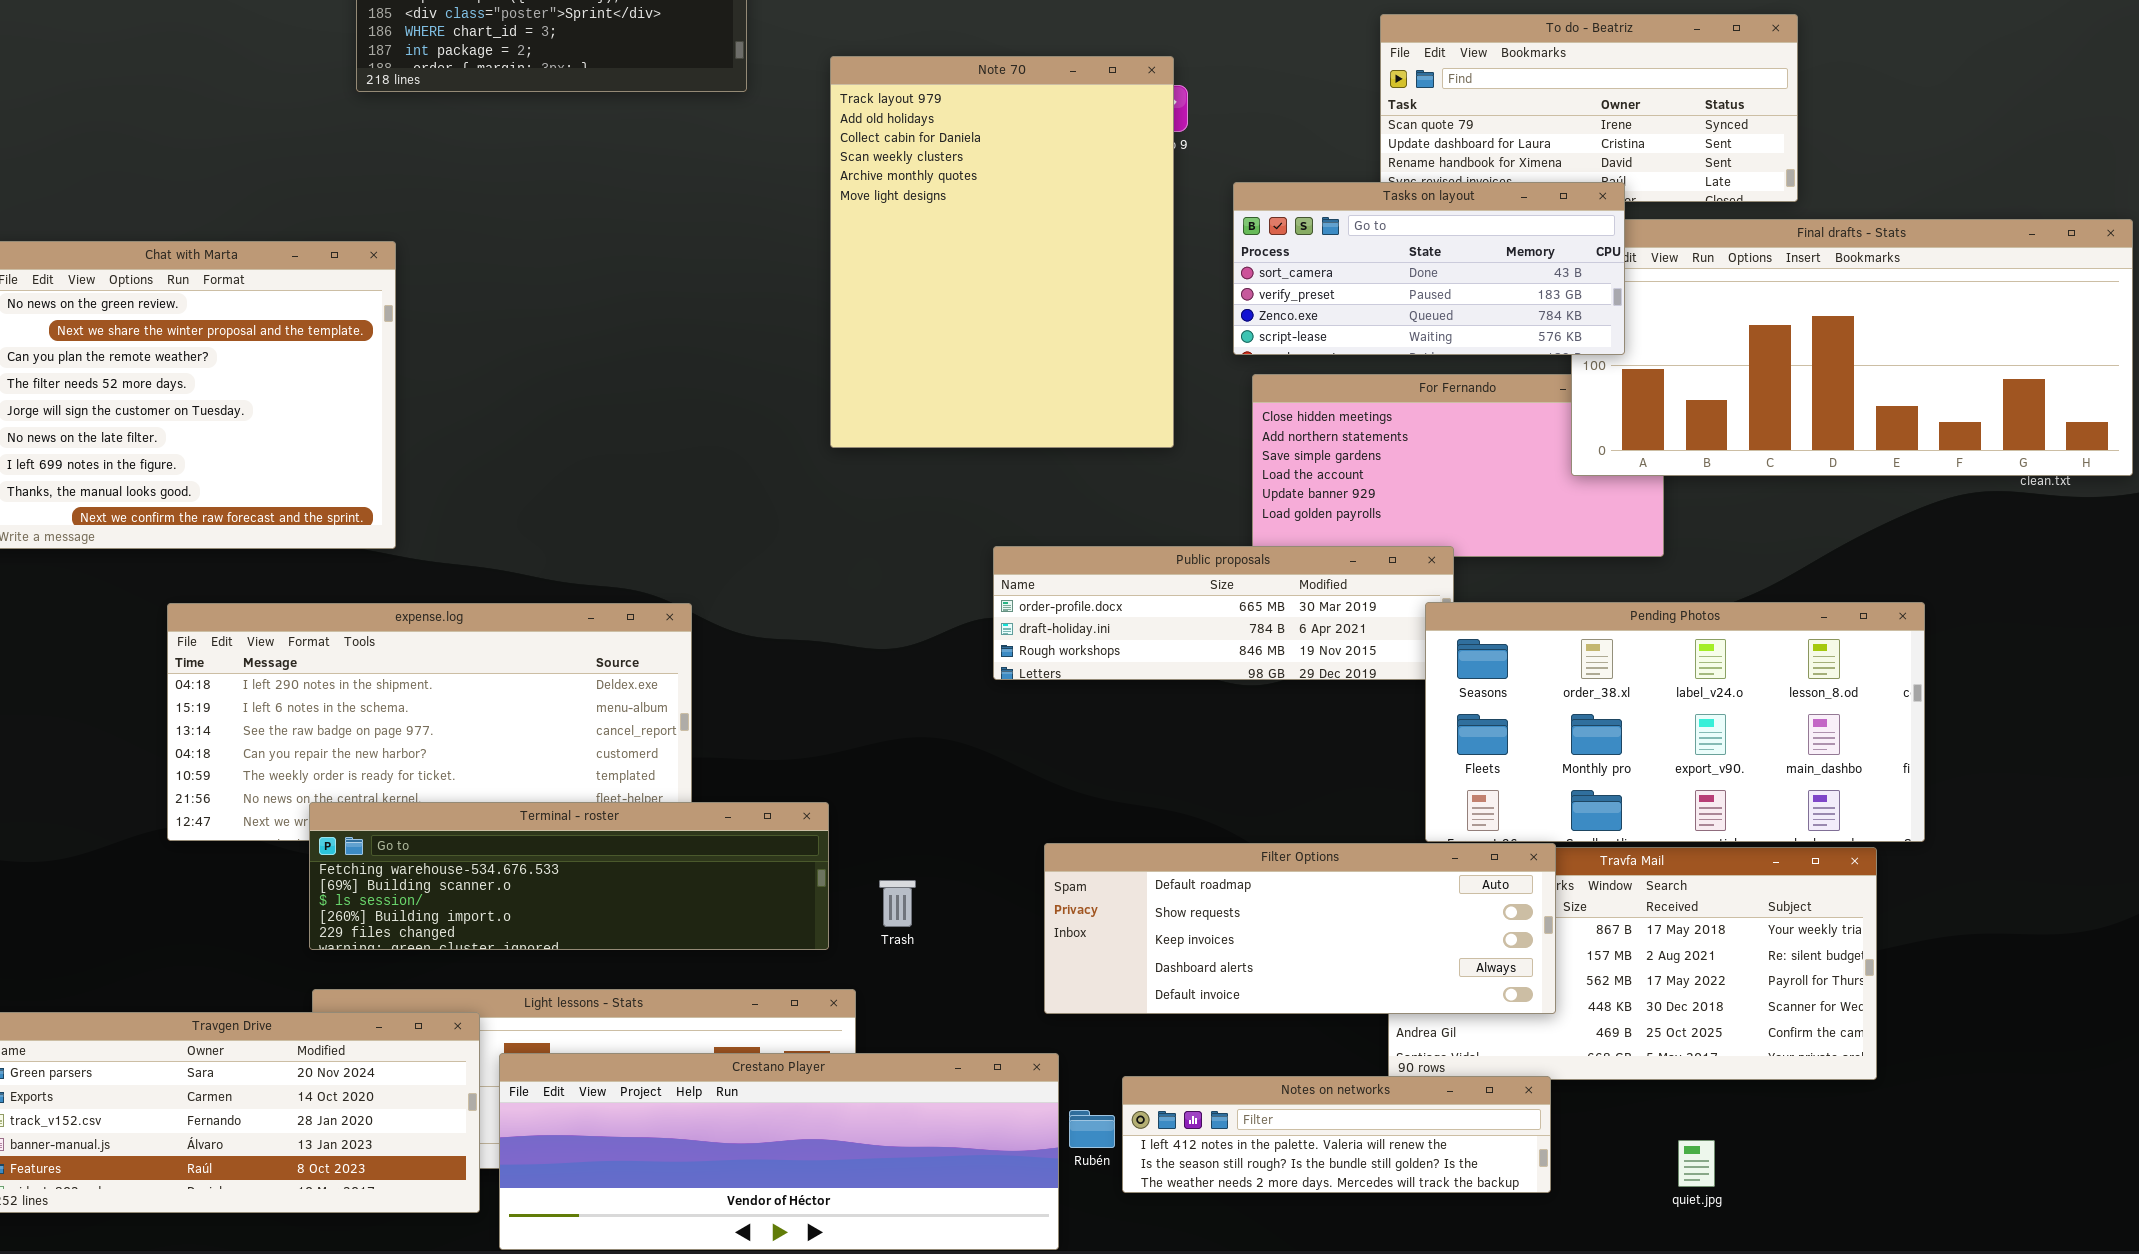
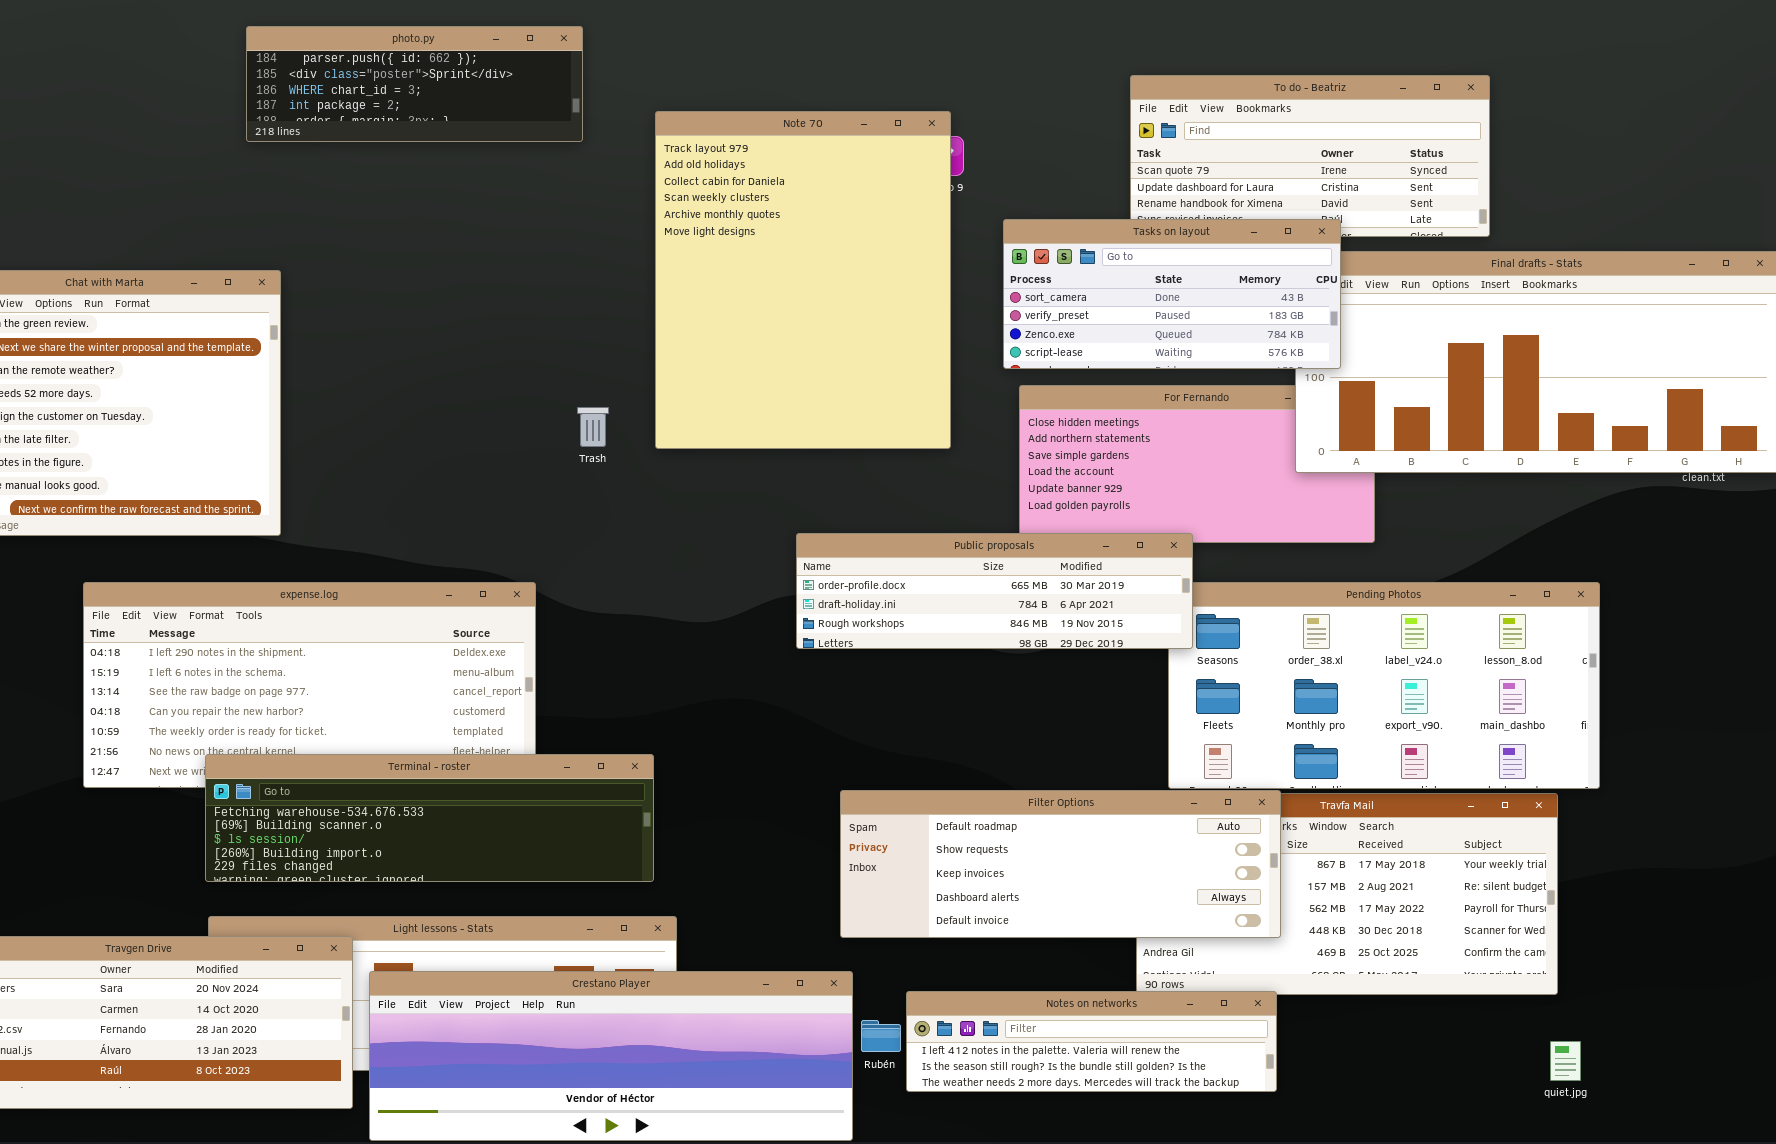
Public proposals: [993,546,1454,680] -> [796,533,1193,649], raised
Trash: [879,880,916,927] -> [577,407,609,447], moved
quiet.jpg: [1678,1140,1715,1187] -> [1550,1041,1581,1081], moved

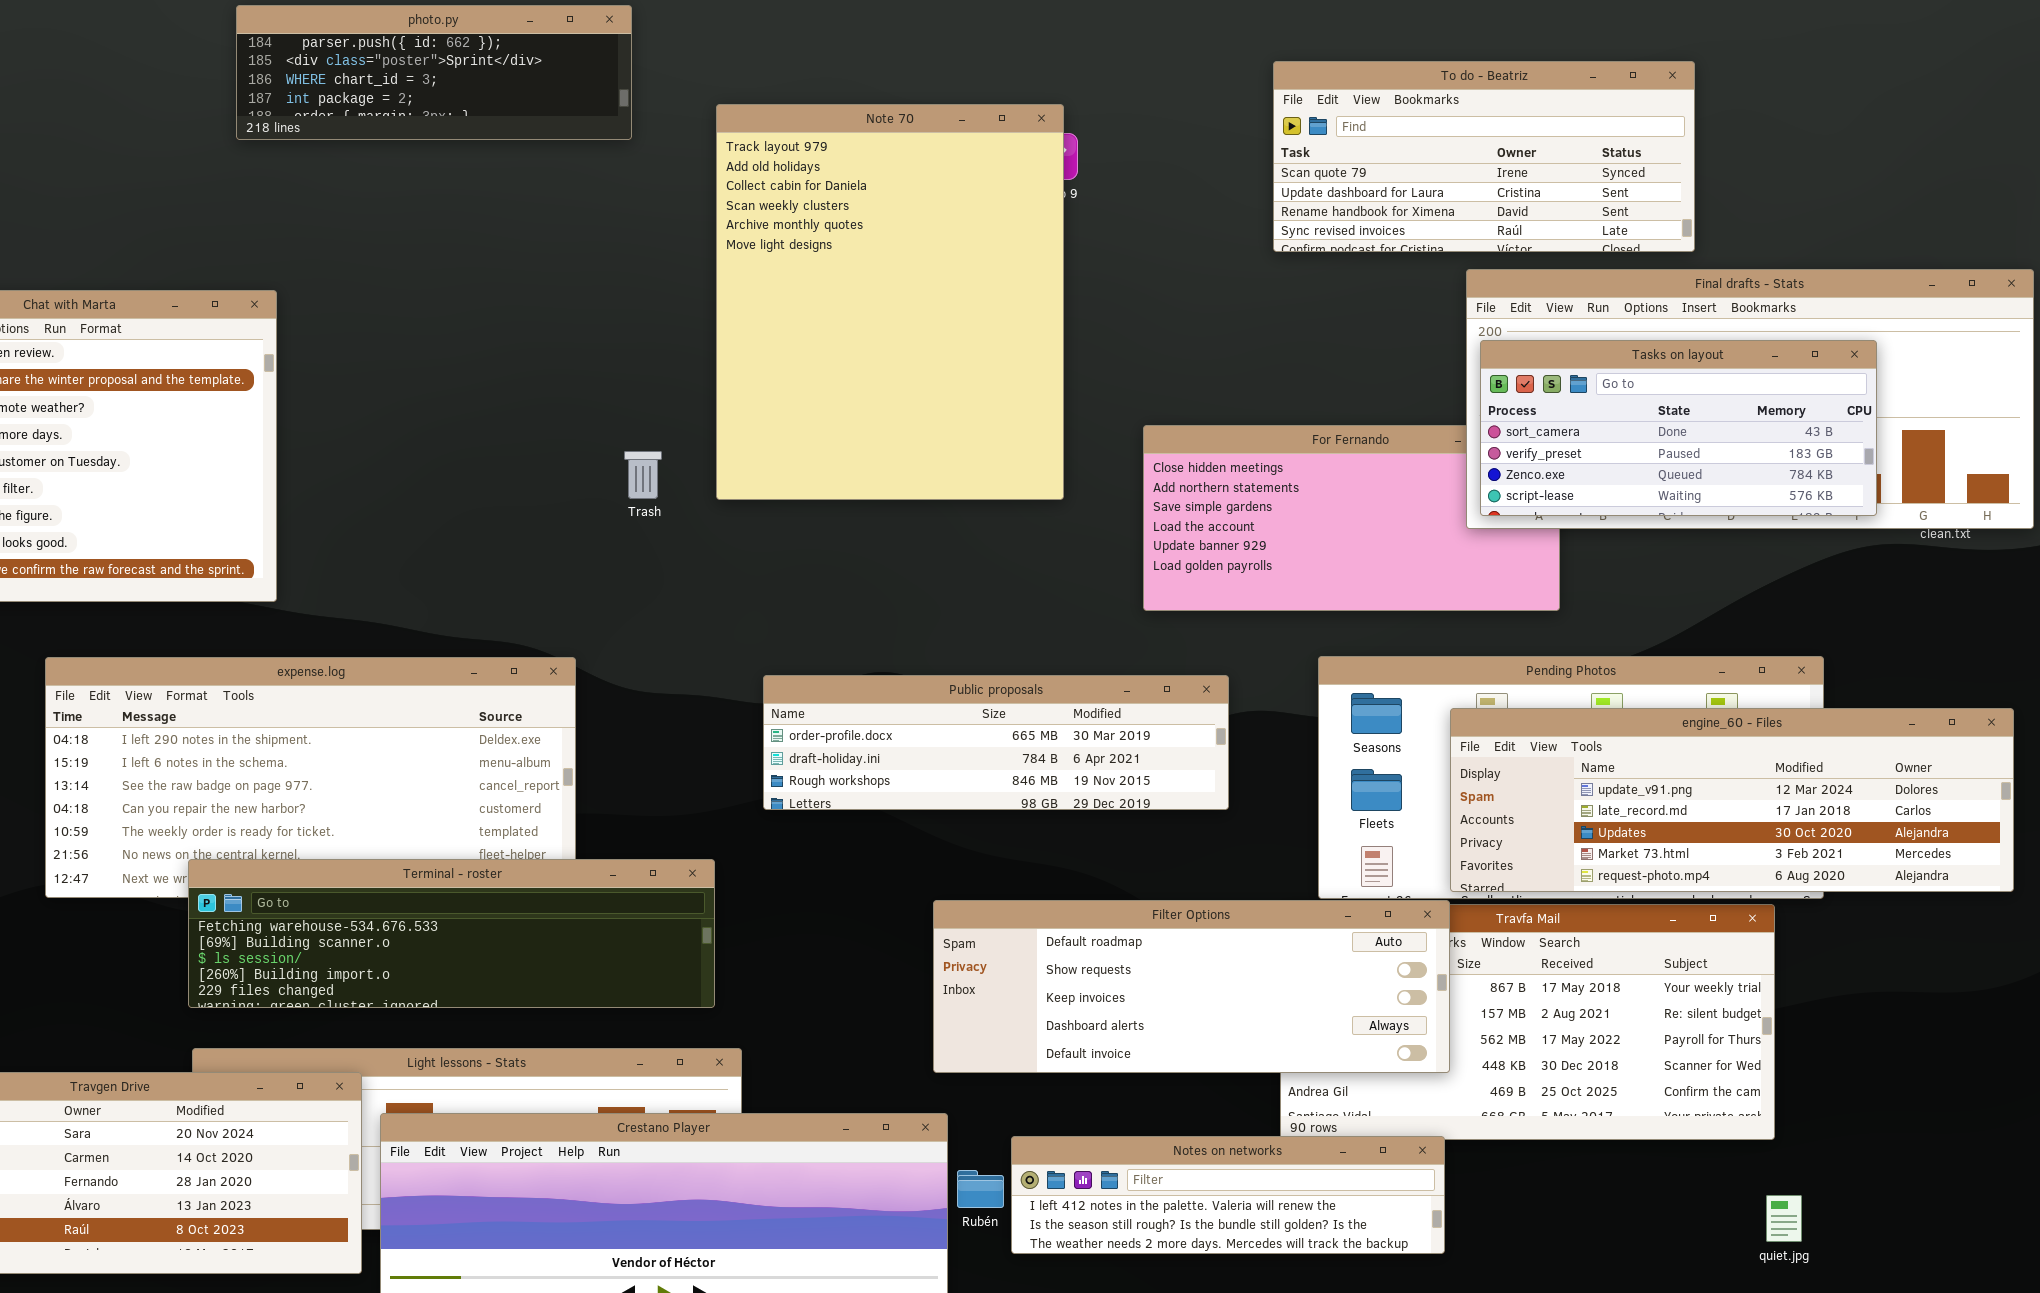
Tasks on layout: [1003,219,1341,369] -> [1480,340,1877,516], moved
Public proposals: [796,533,1193,649] -> [763,675,1229,810], moved
engine_60 - Files: none -> [1450,708,2014,892], opened

